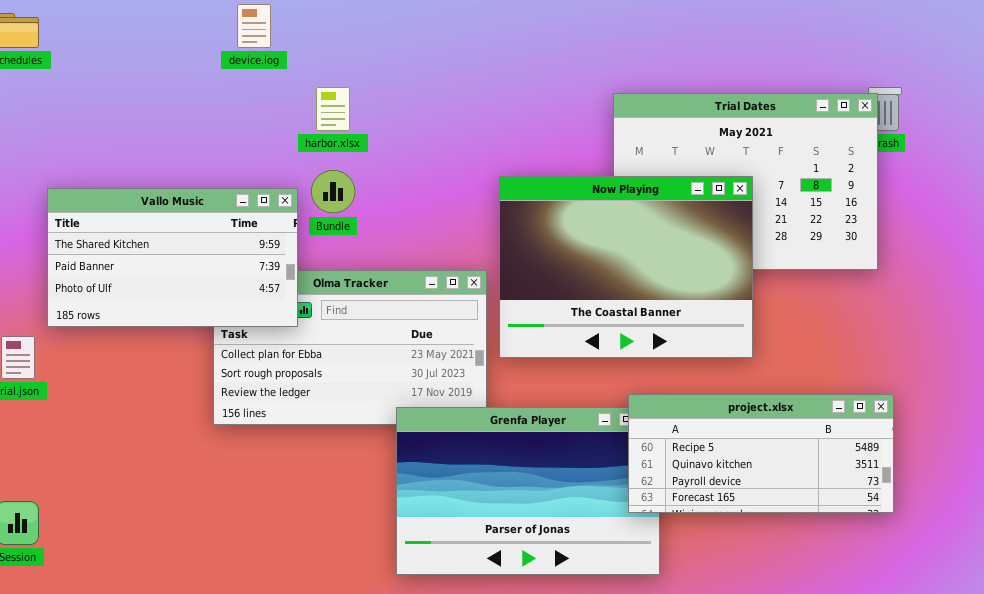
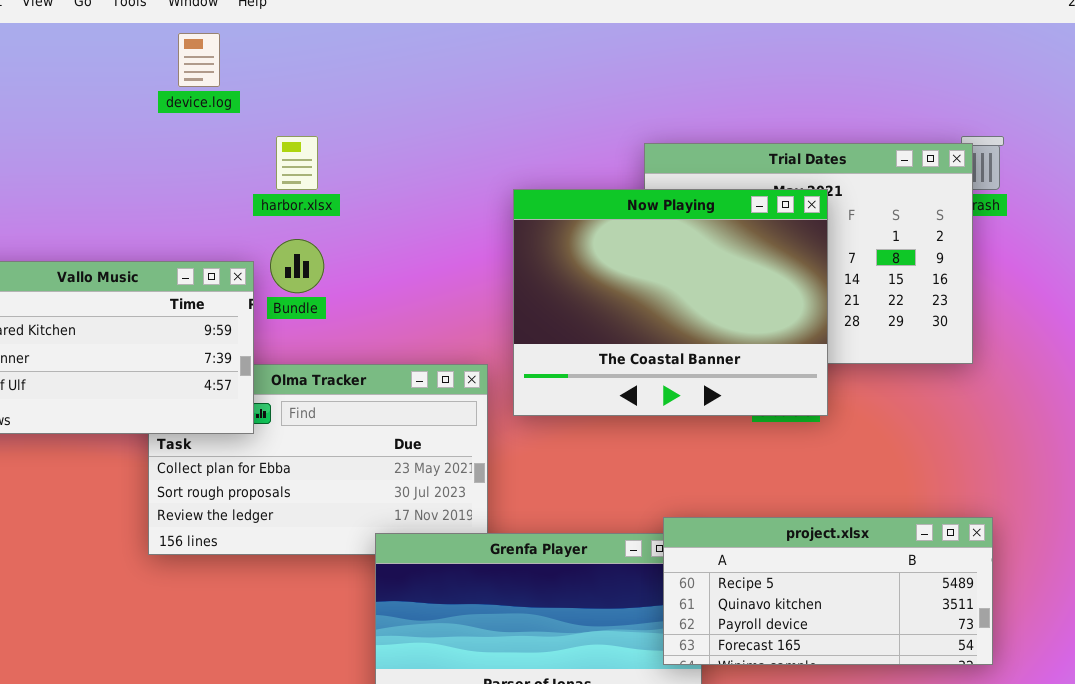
Now Playing: [499,176,753,358] -> [513,189,828,416], moved

